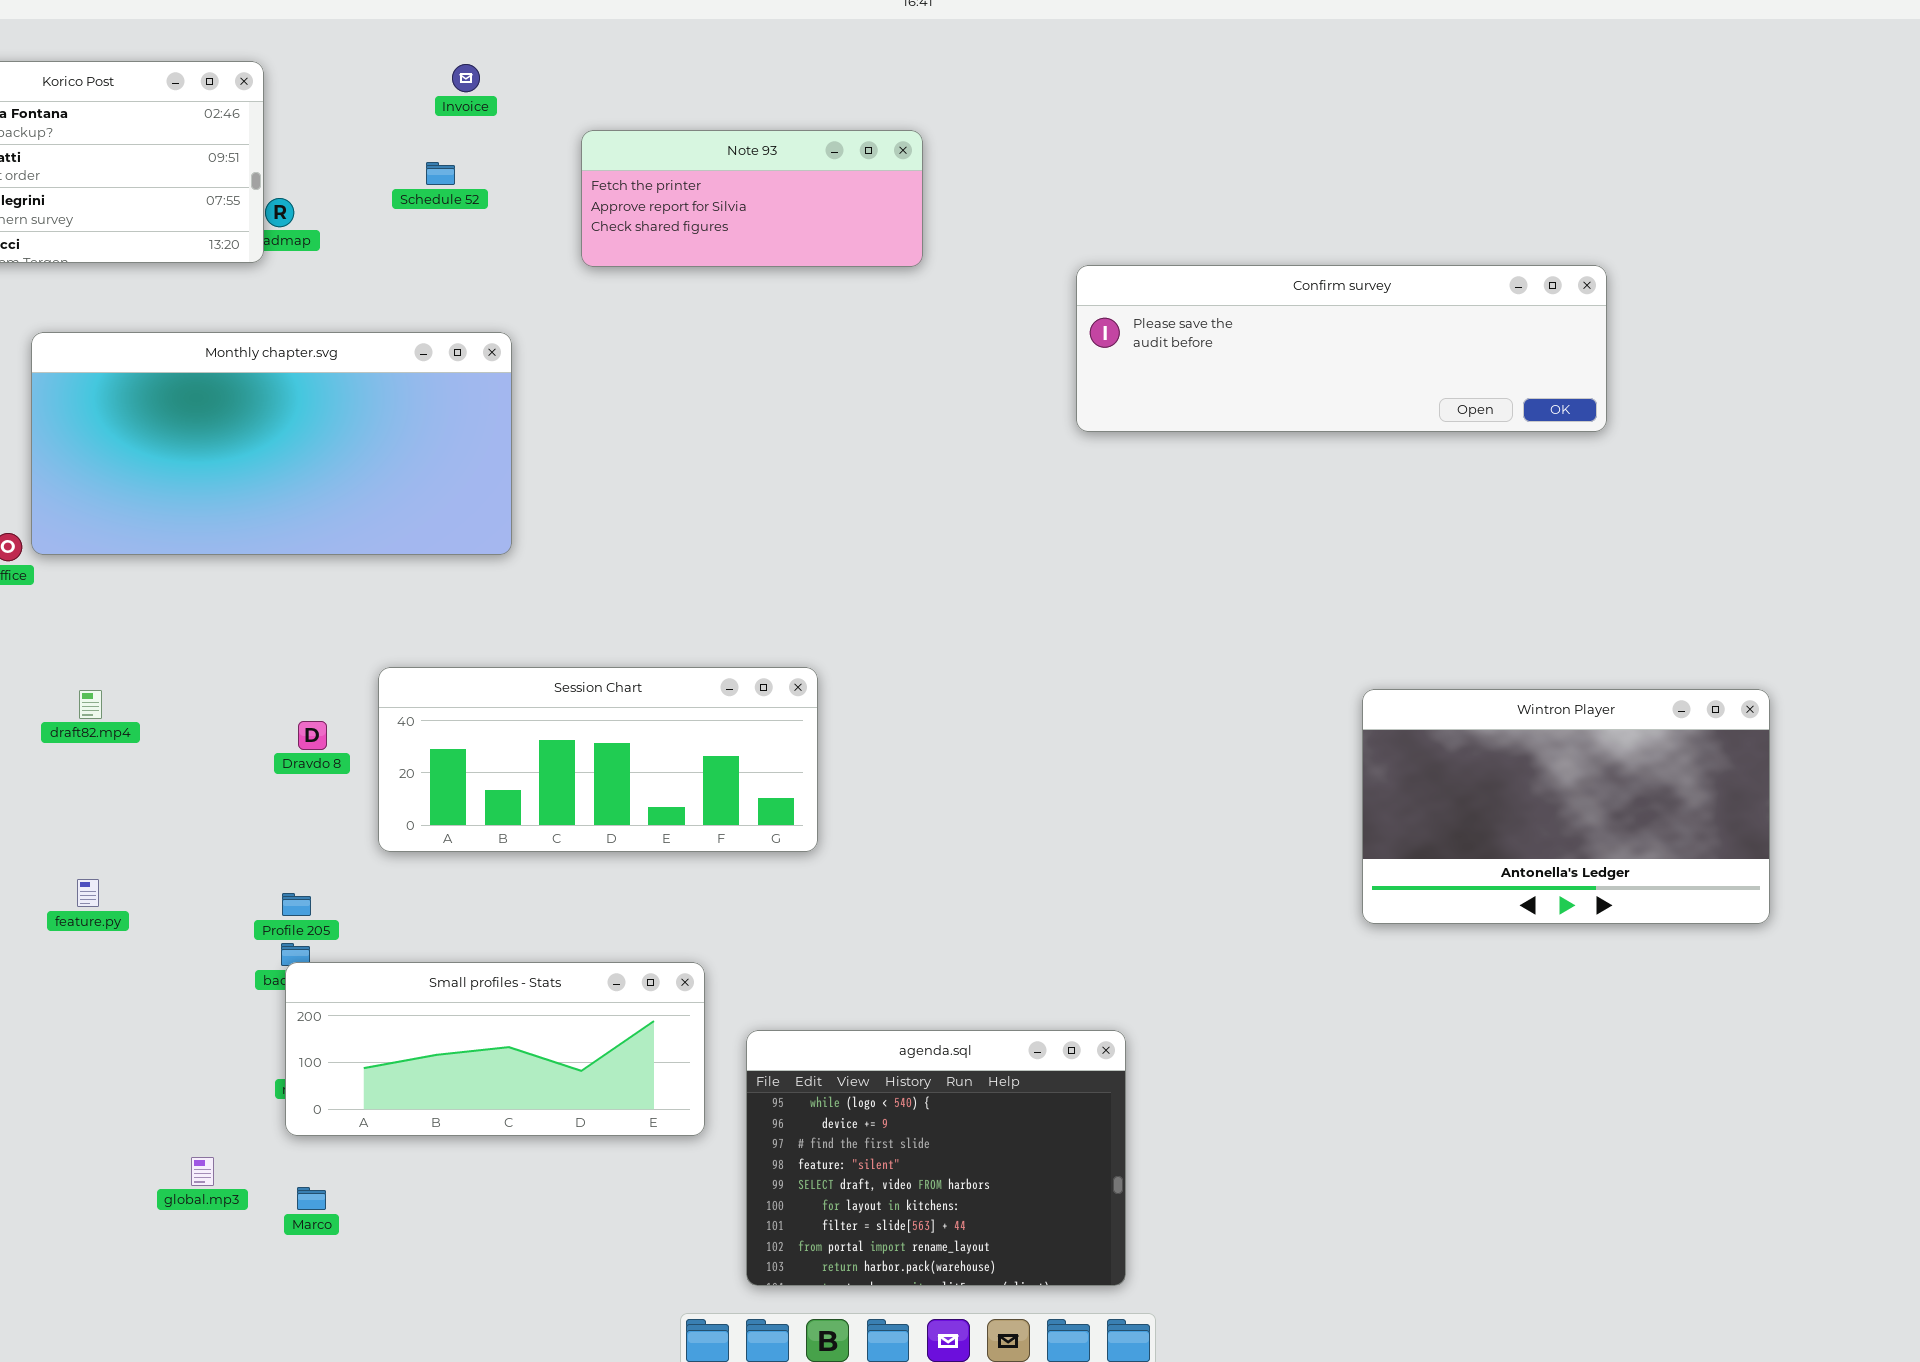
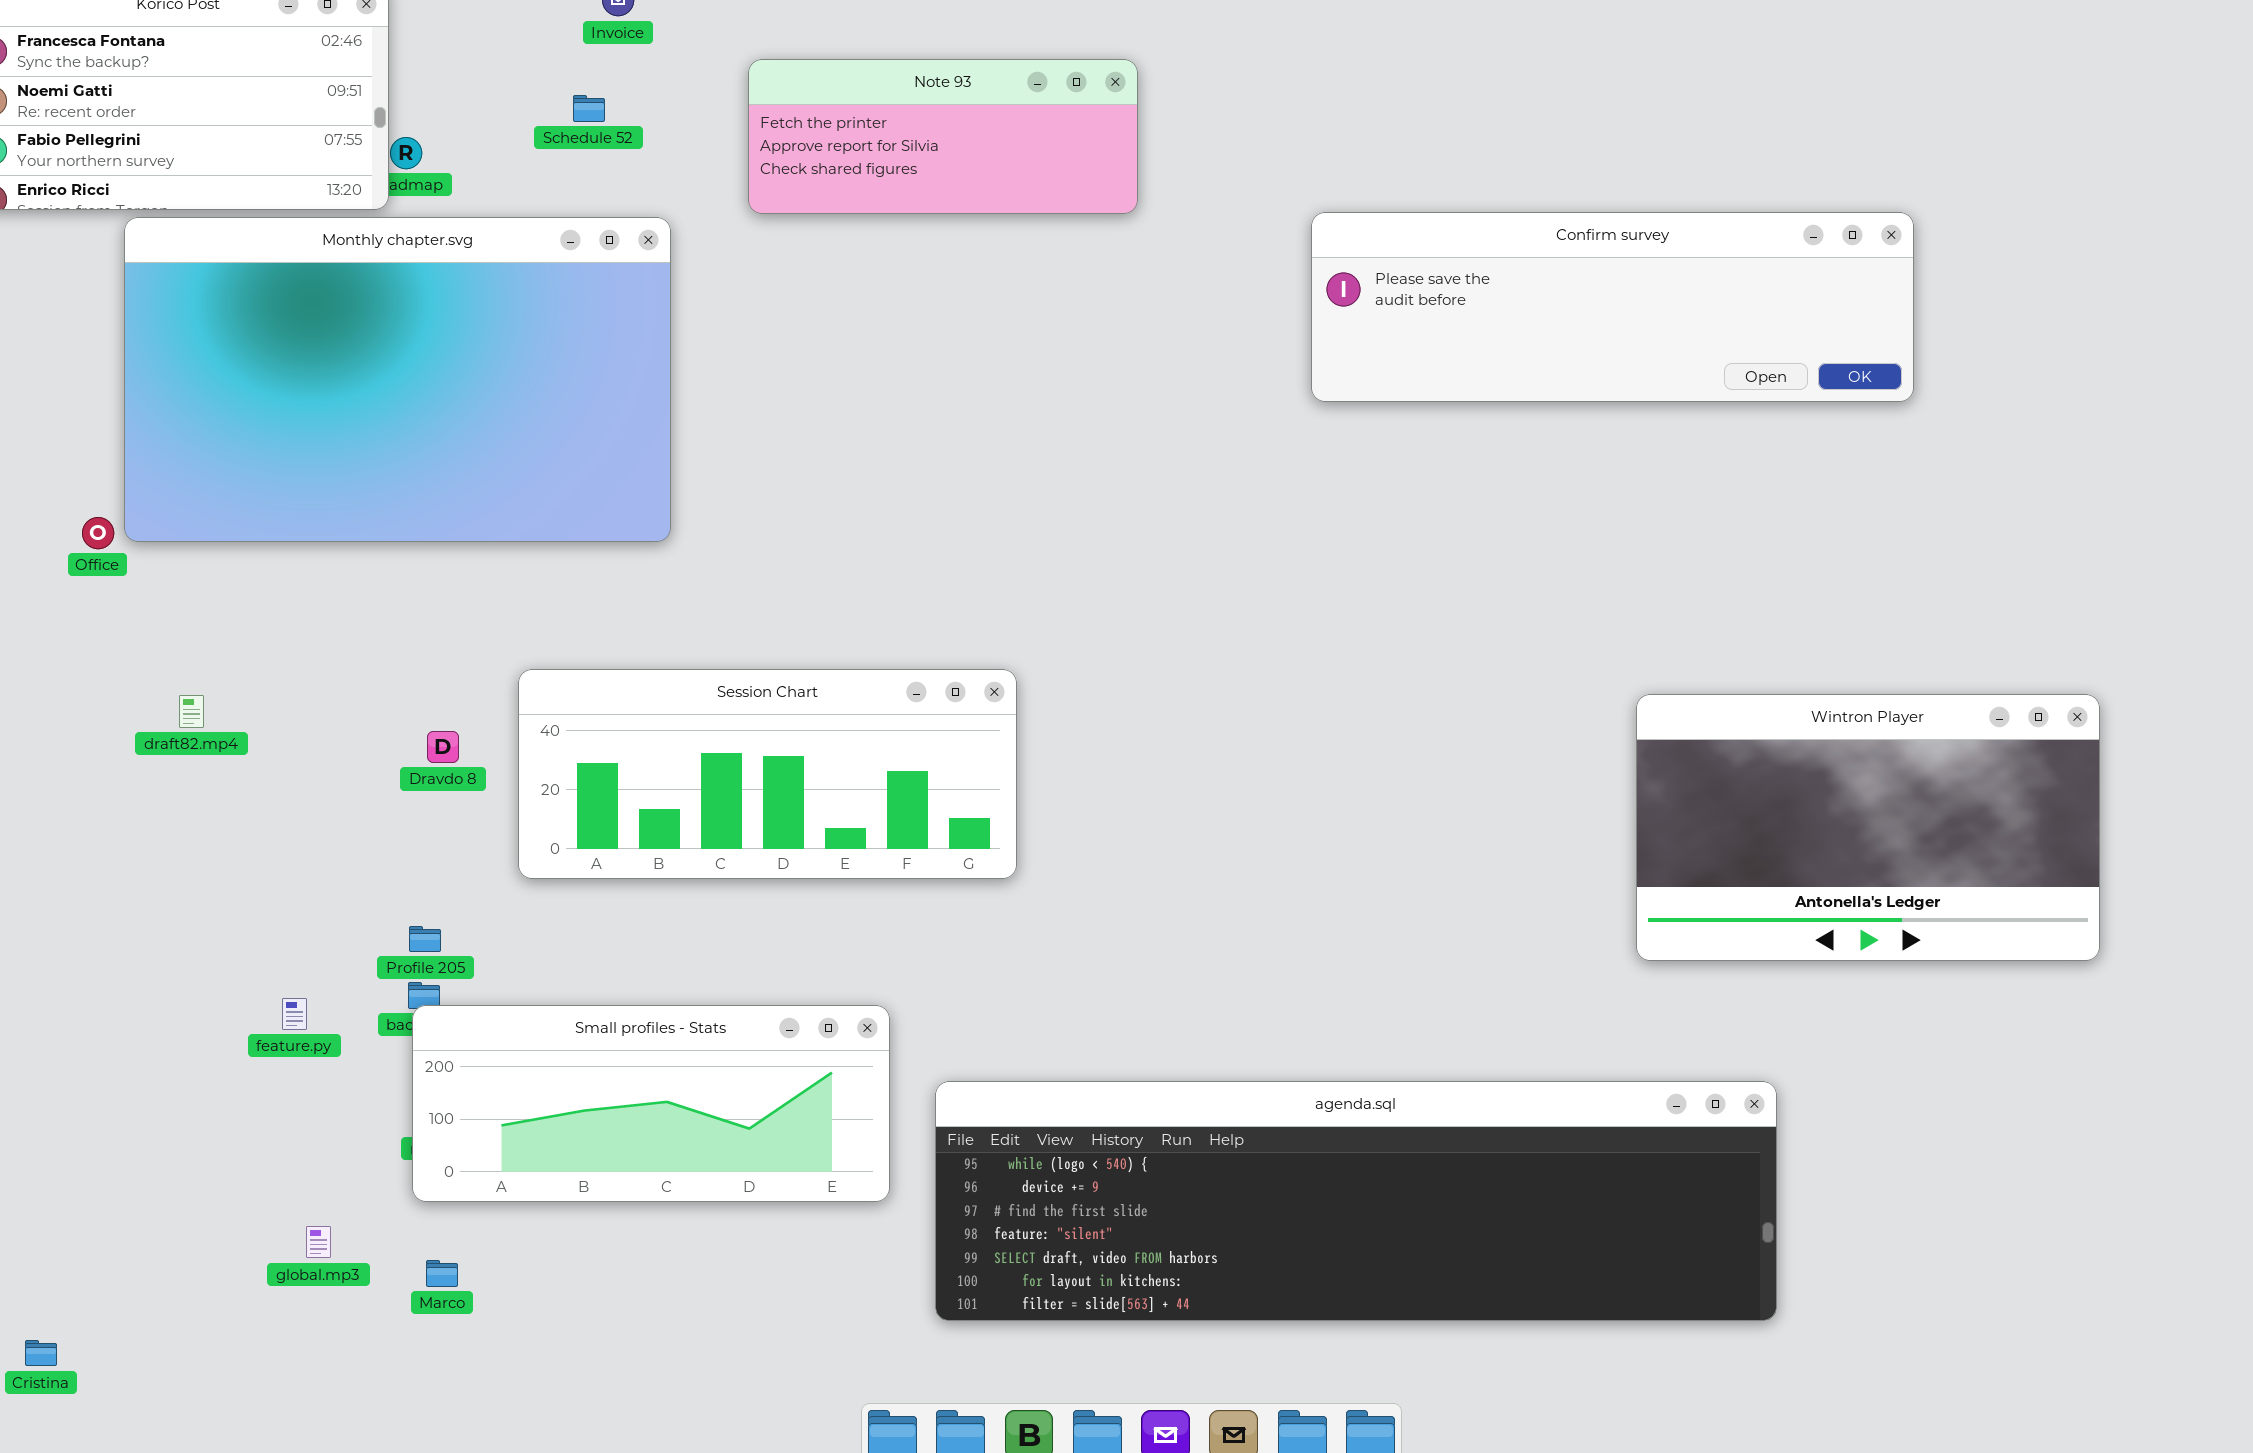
Monthly chapter.svg: [31,332,512,555] -> [124,217,671,542], resized
feature.py: [77,879,99,907] -> [282,998,307,1030], moved
agenda.sql: [746,1030,1126,1286] -> [935,1081,1777,1321], resized

